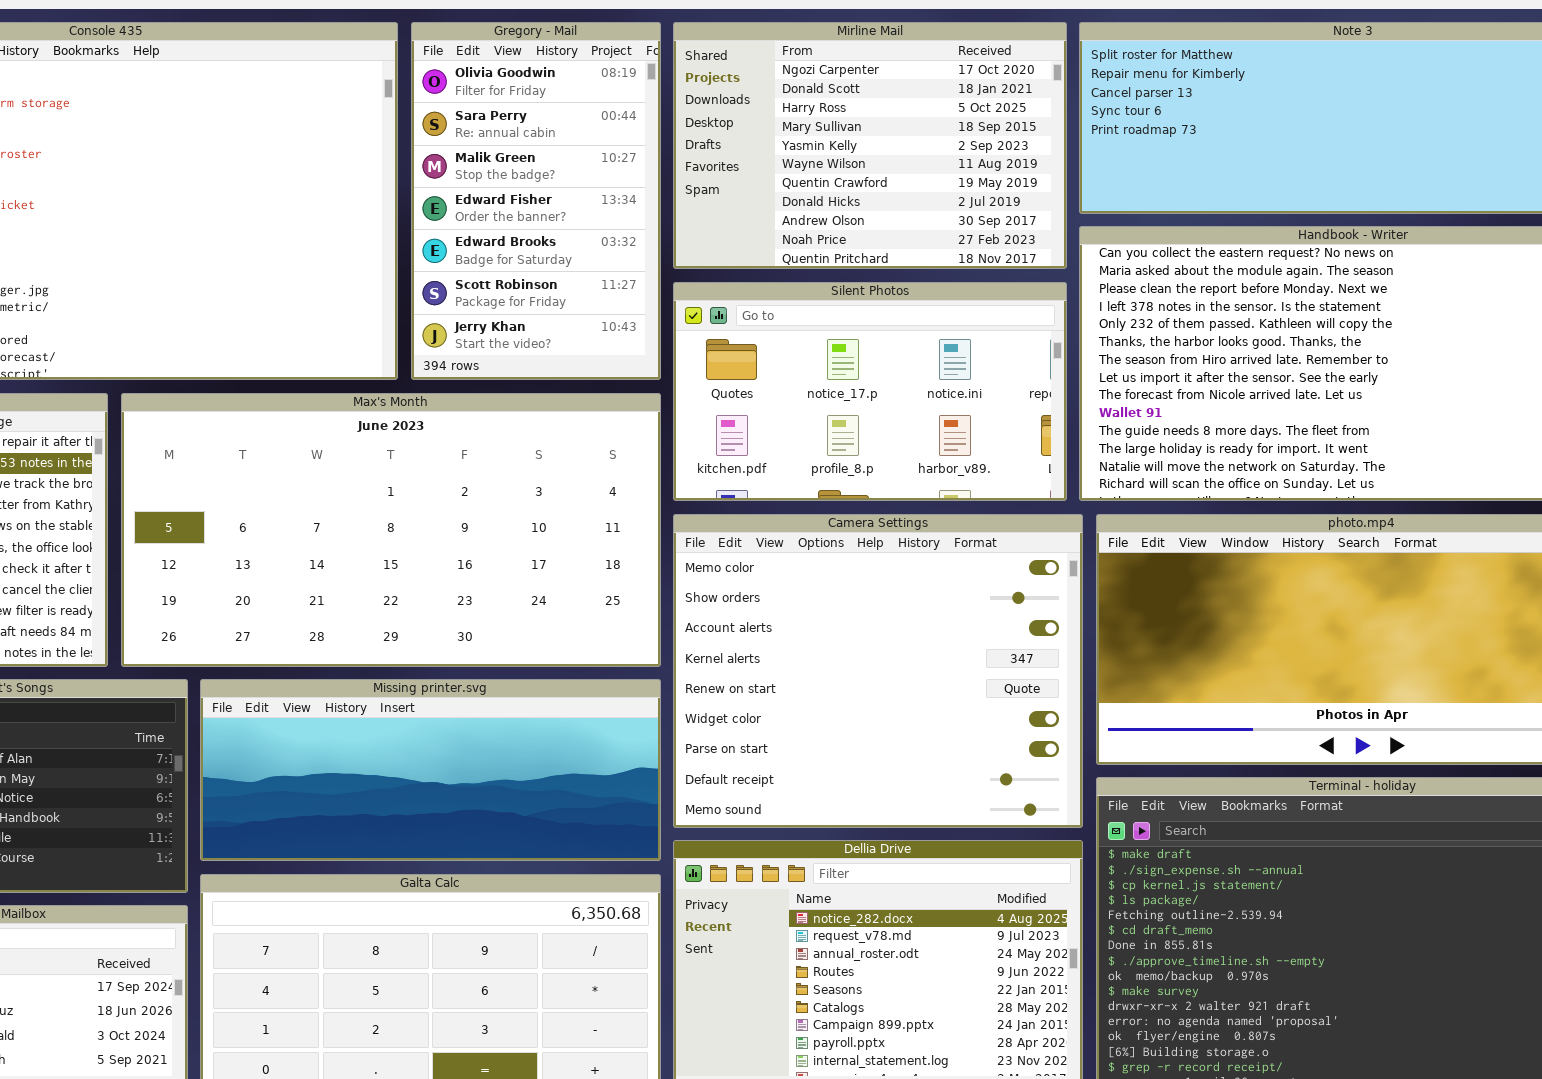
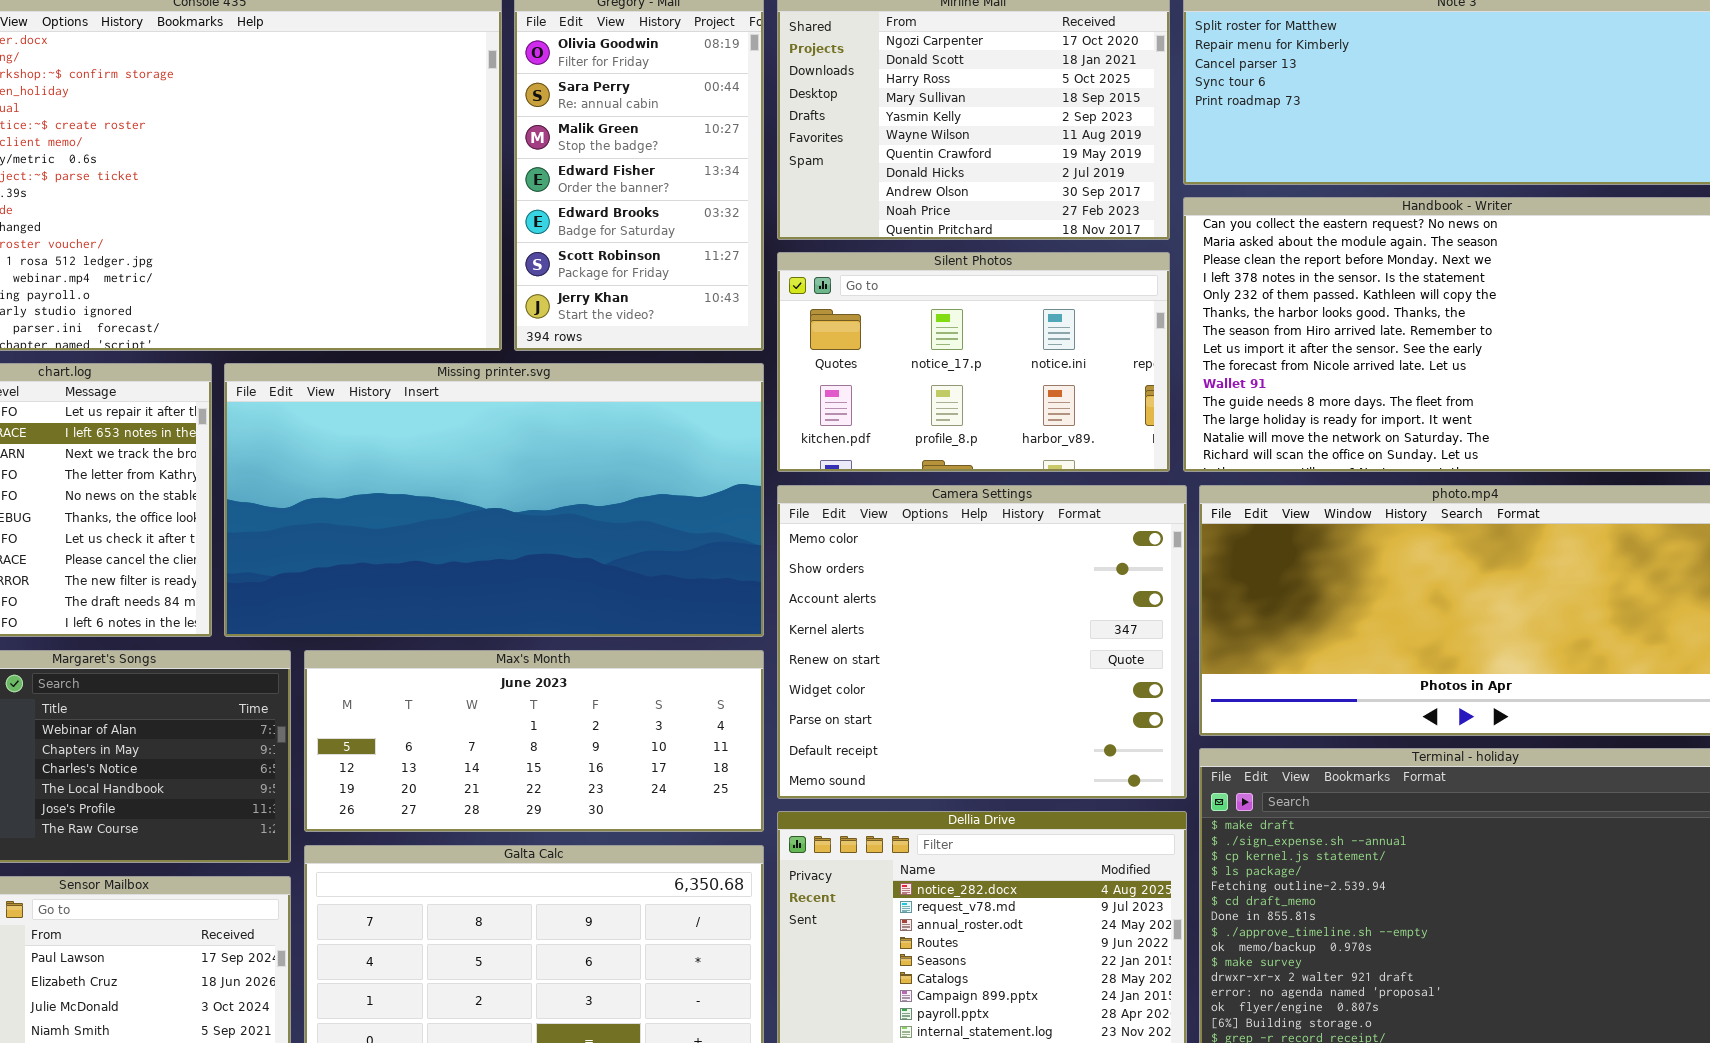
Max's Month: [121,393,661,667] -> [304,650,764,832], moved, resized
Missing printer.svg: [200,679,661,861] -> [224,363,764,637], moved, resized

